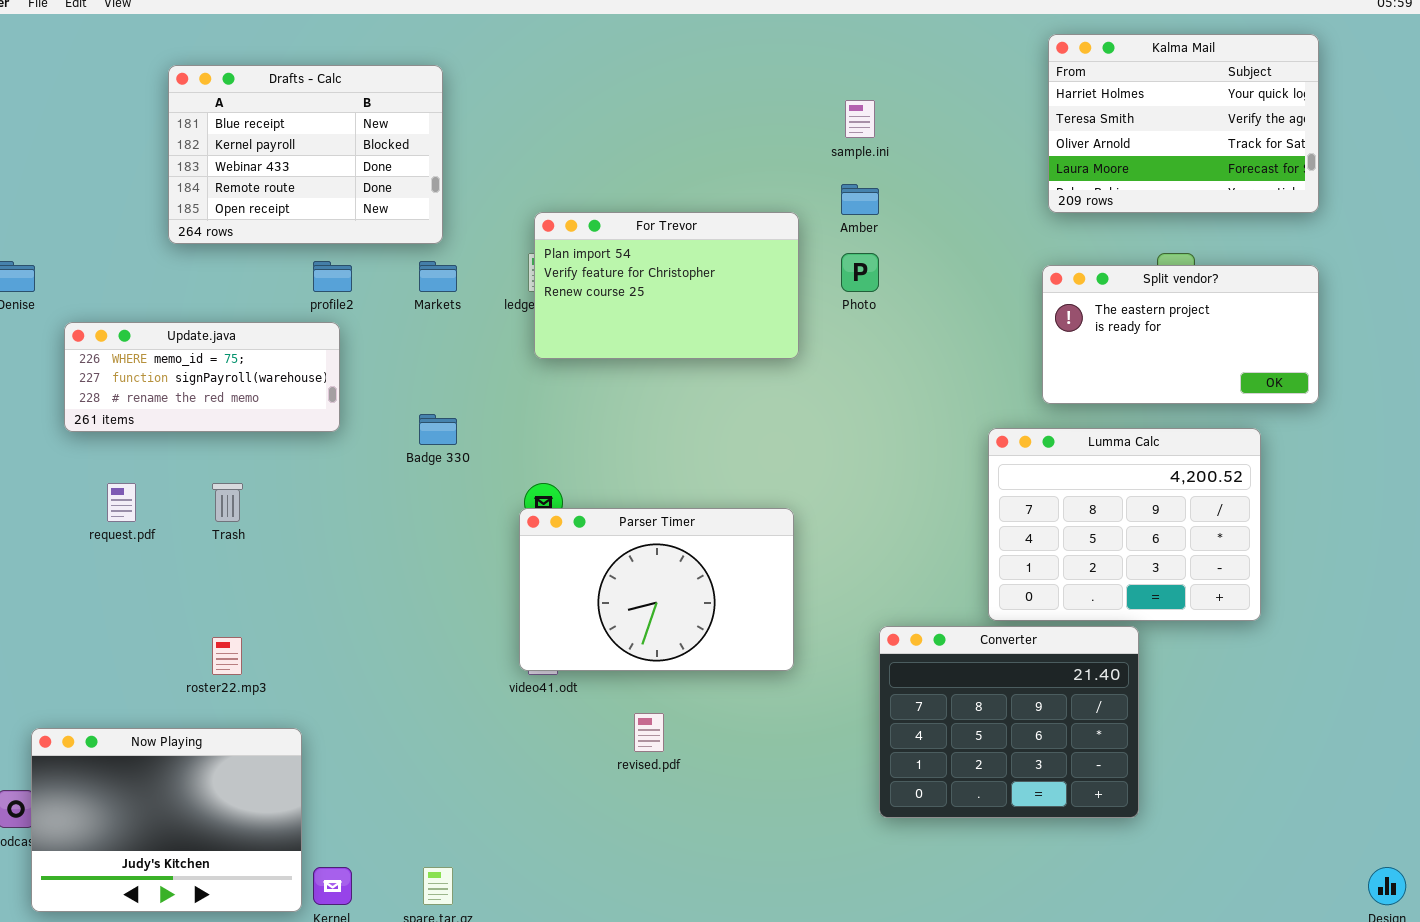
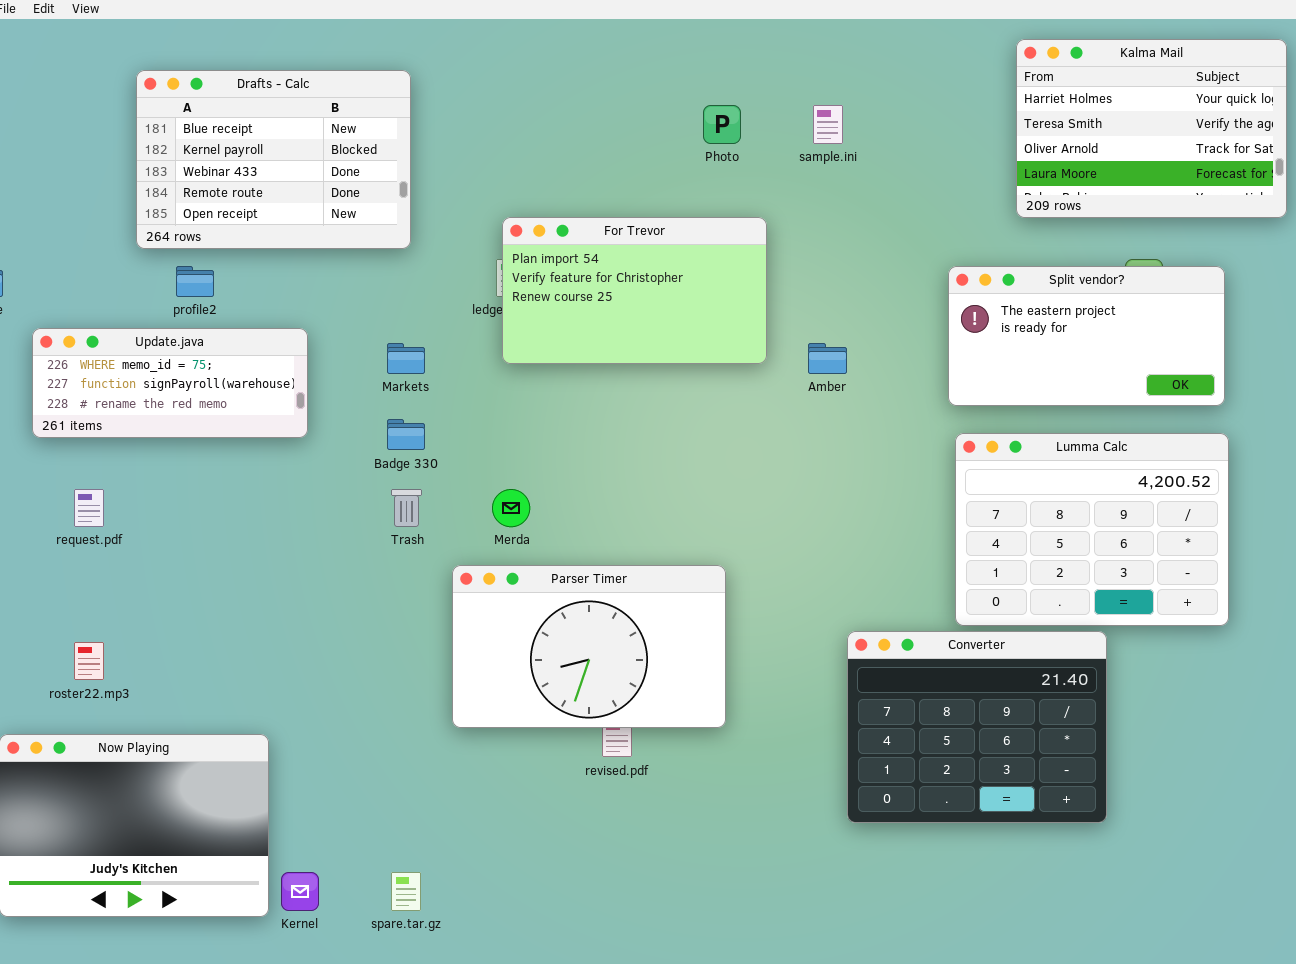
Amber: [841,184,879,215] -> [808,343,847,374], moved
Photo: [841,253,879,292] -> [703,105,741,144], moved
profile2: [313,261,352,292] -> [176,266,214,297], moved
Markets: [419,261,457,292] -> [387,343,425,374], moved
Split vendor?: [1042,265,1319,404] -> [948,266,1225,406], moved
Trash: [212,483,243,522] -> [391,489,422,527], moved
Parser Timer: [519,508,794,671] -> [452,565,726,728], moved
roster22.mp3: [212,637,242,675] -> [74,642,104,680], moved

